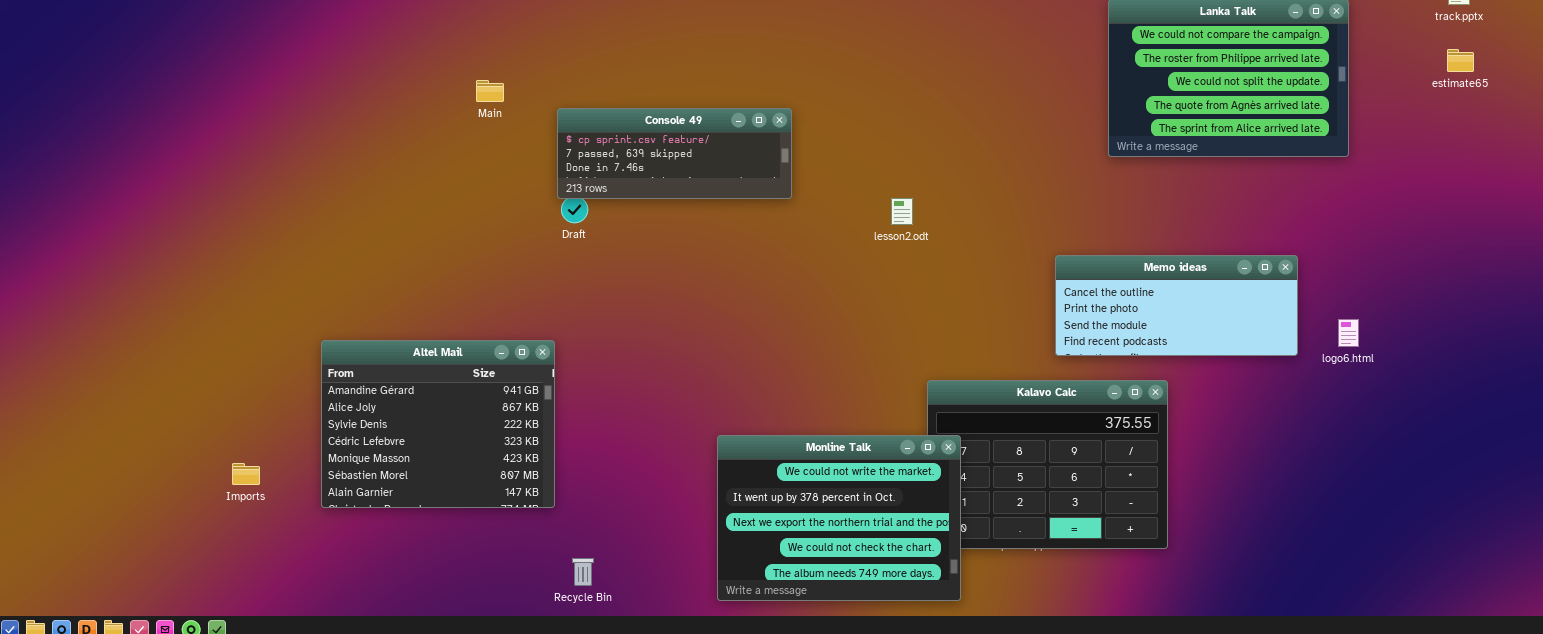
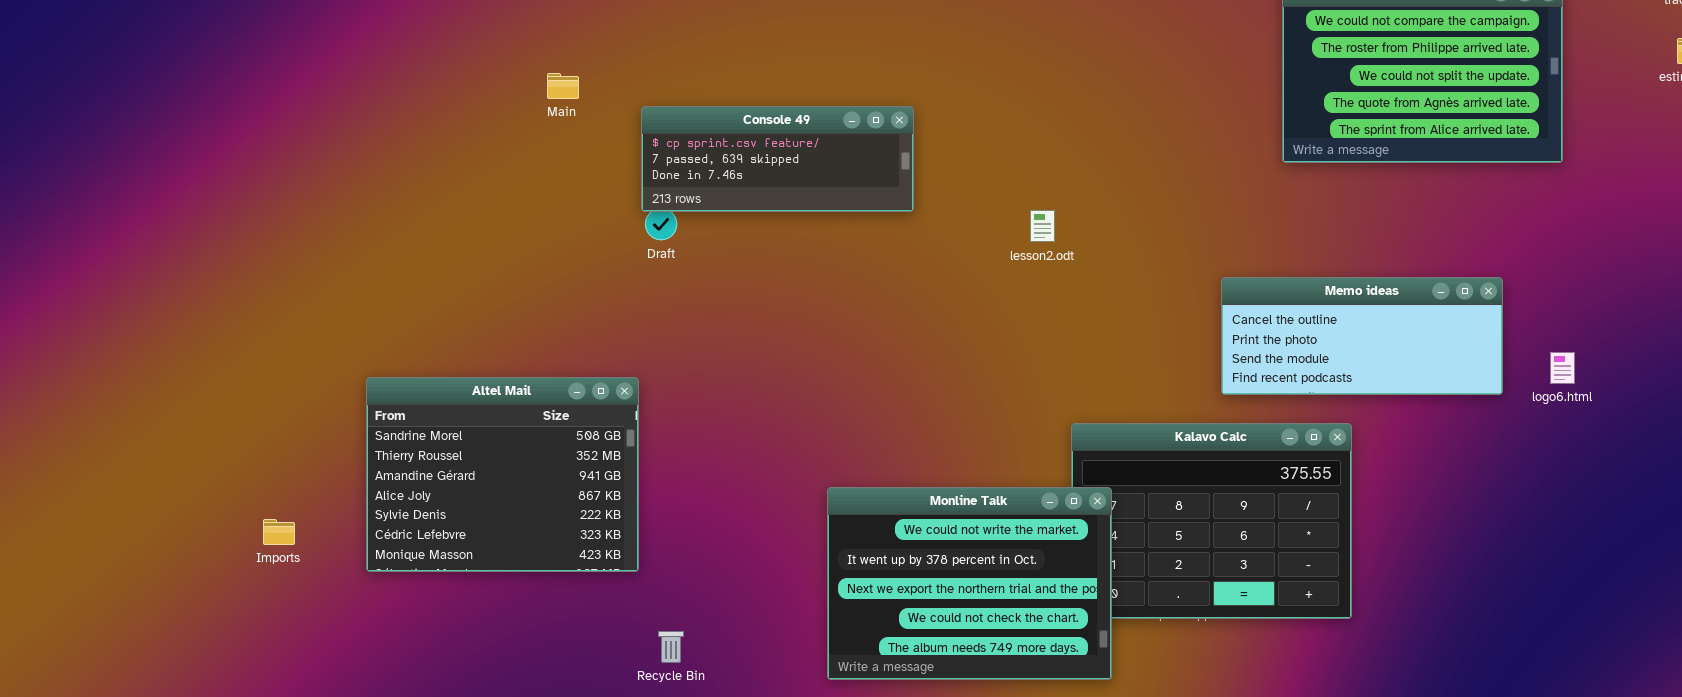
Altel Mail: [321,340,555,508] -> [366,377,639,572], scrolled up 2 rows

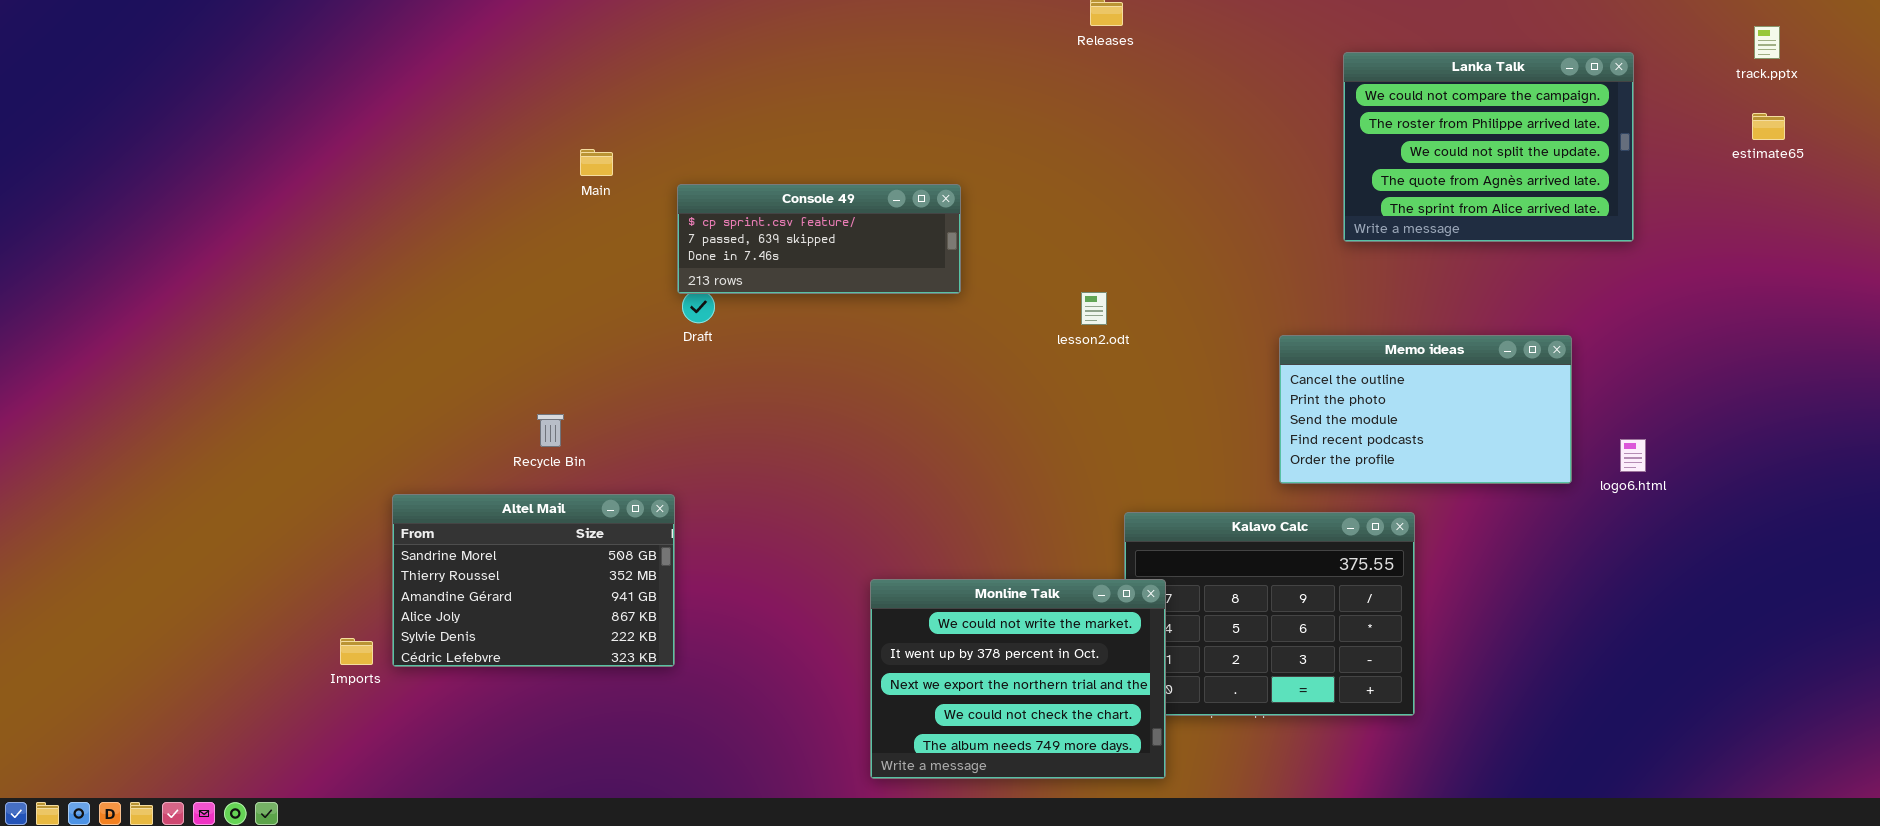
Memo ideas: [1221,277,1503,395] -> [1279,335,1572,484], resized
Altel Mail: [366,377,639,572] -> [392,494,675,667], resized
Imports: [263,519,295,545] -> [340,638,373,665], moved
Recycle Bin: [658,631,684,663] -> [537,414,564,447], moved

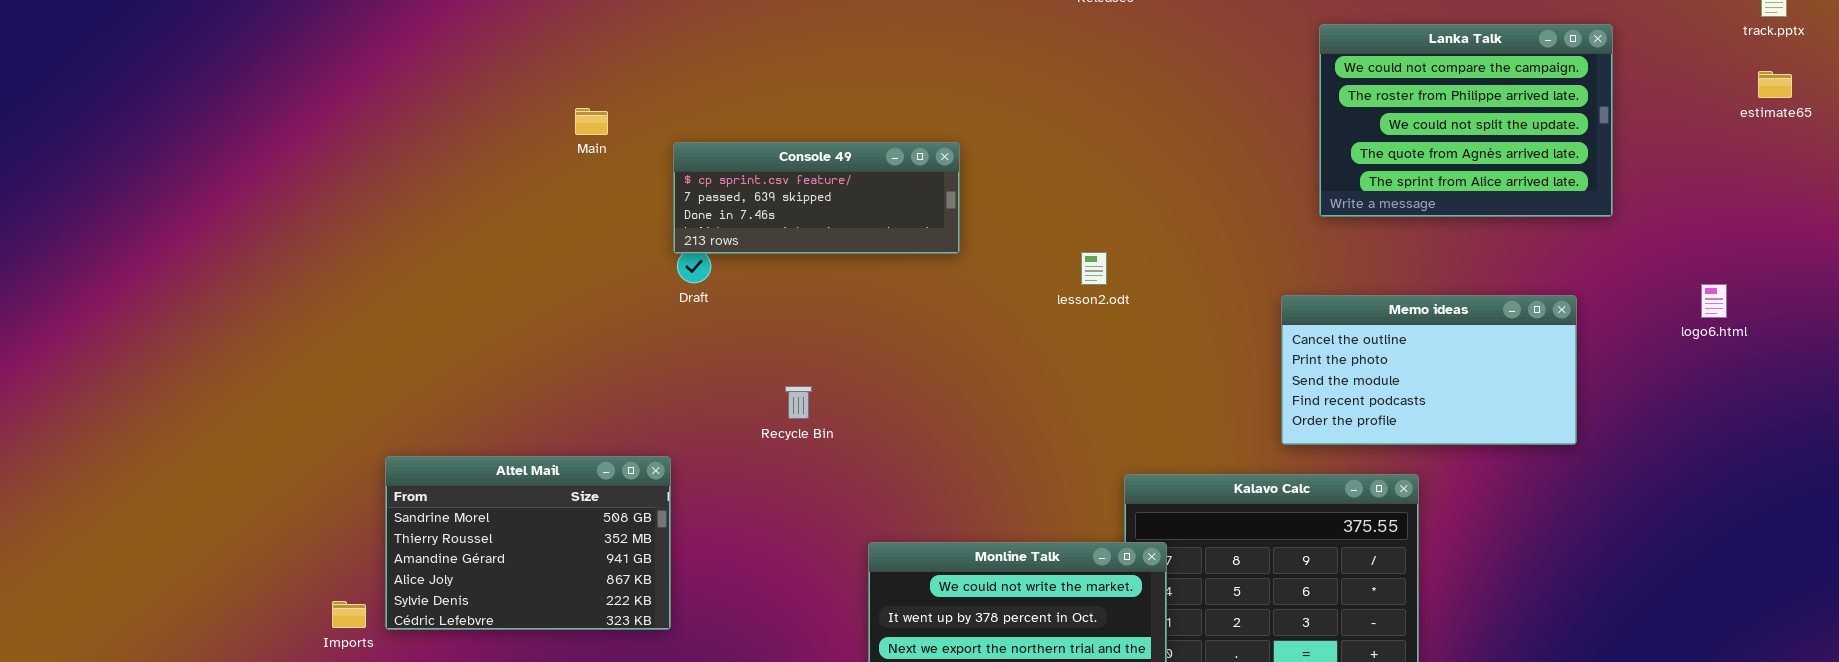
Lanka Talk: [1343,52,1634,242] -> [1319,24,1613,217], moved
Recycle Bin: [537,414,564,447] -> [785,386,812,419], moved
logo6.html: [1620,439,1646,472] -> [1701,284,1727,318], moved

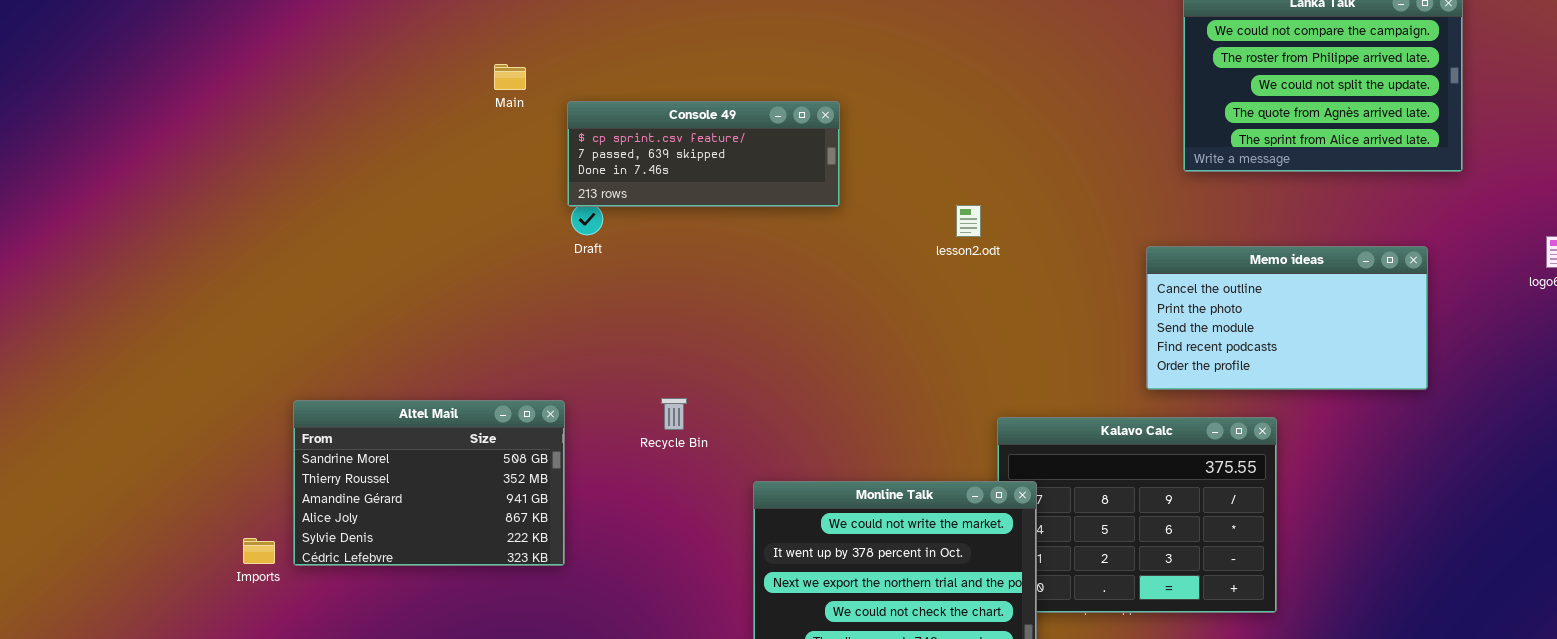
Main: [575,108,608,135] -> [494,64,526,90], moved
Recycle Bin: [785,386,812,419] -> [661,398,687,430], moved

